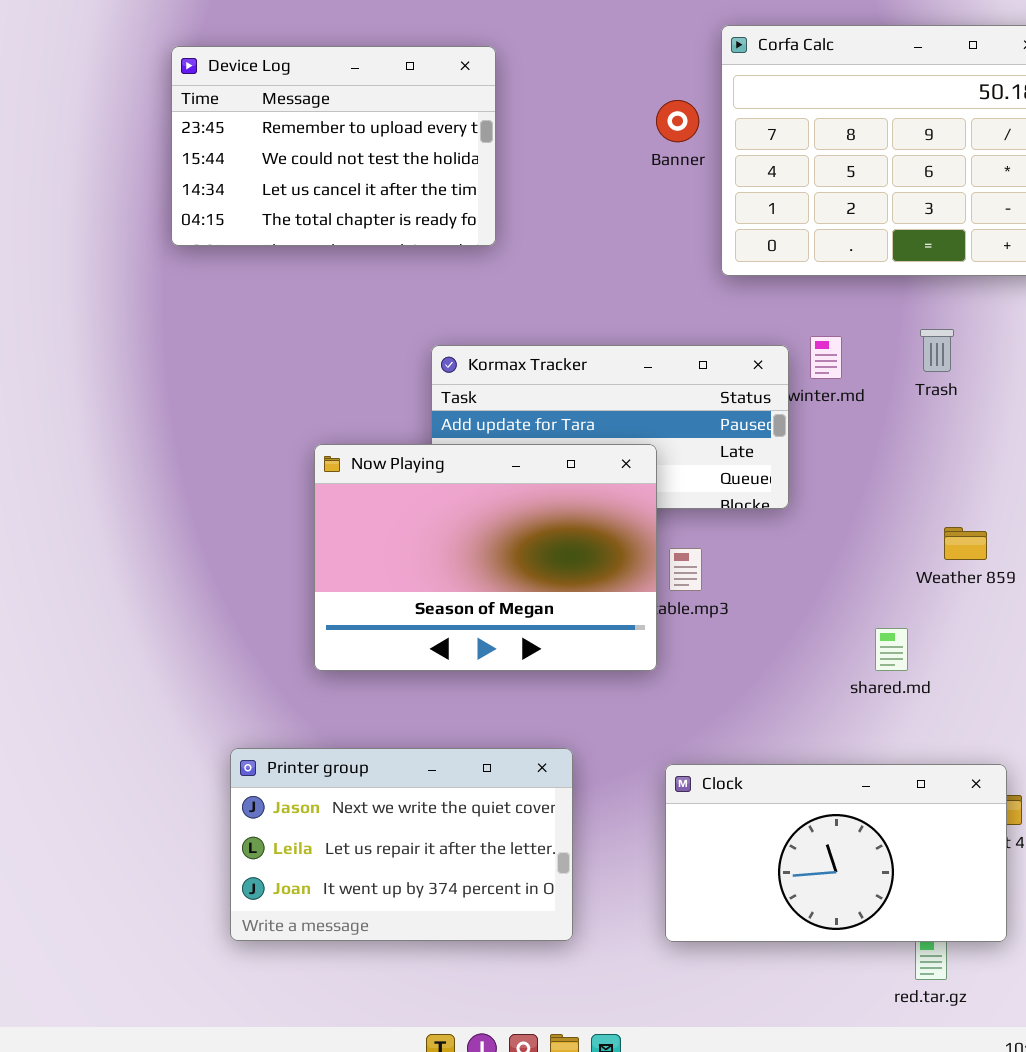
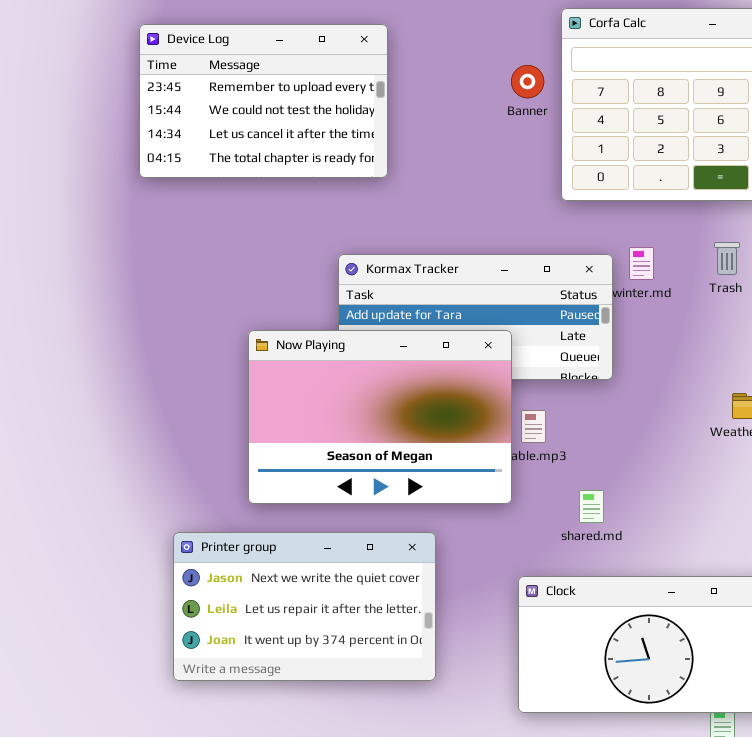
shared.md: [875,628,908,671] -> [579,490,604,523], moved
Printer group: [230,748,573,941] -> [173,532,436,681], moved

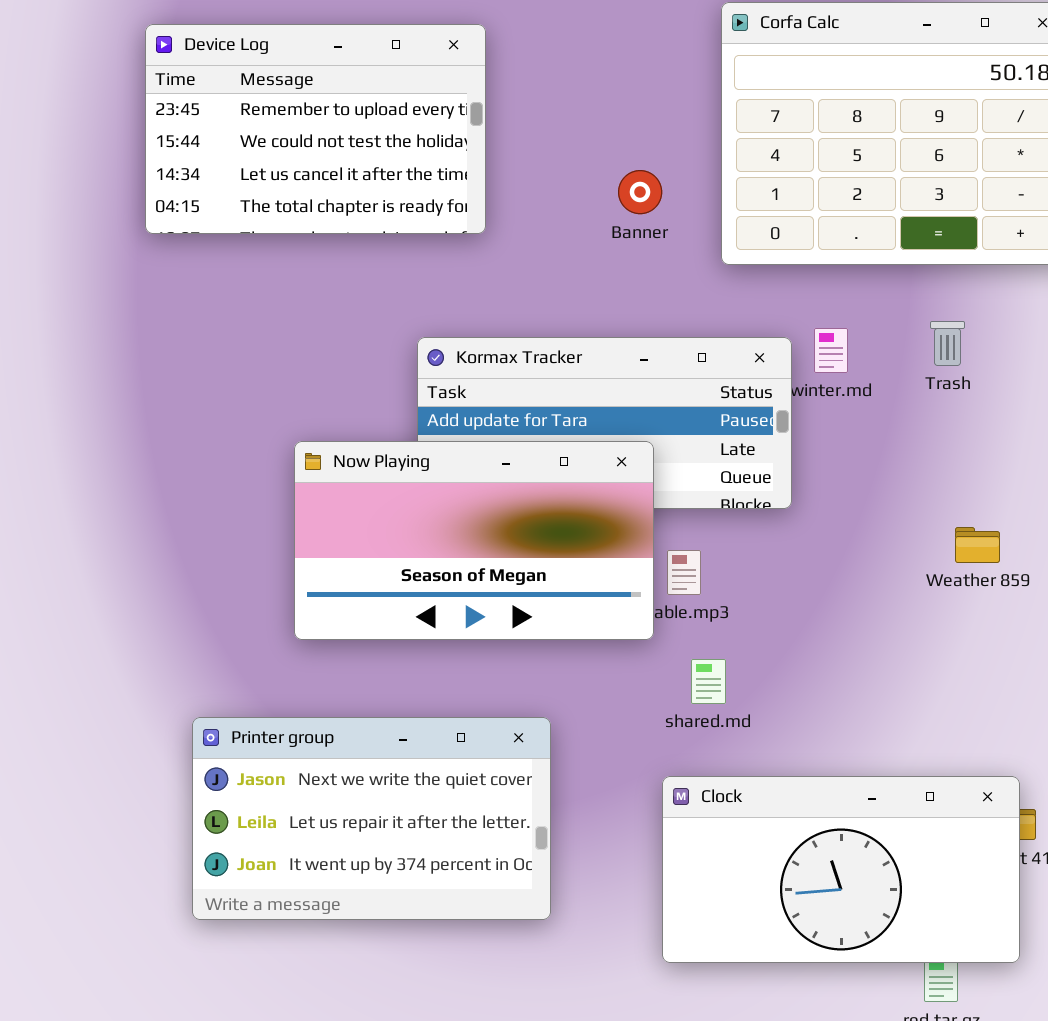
Banner: [511,65,544,98] -> [618,170,662,214], moved
Now Playing: [248,330,512,504] -> [294,441,654,640], resized
shared.md: [579,490,604,523] -> [691,659,726,704], moved

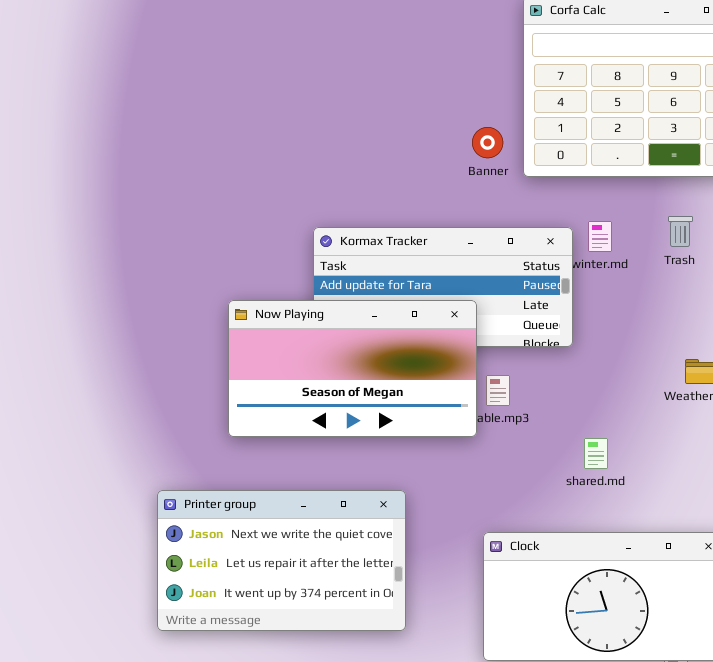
Device Log: [145,24,486,234] -> none, closed
Banner: [618,170,662,214] -> [472,127,503,158], moved
shared.md: [691,659,726,704] -> [584,438,608,469], moved

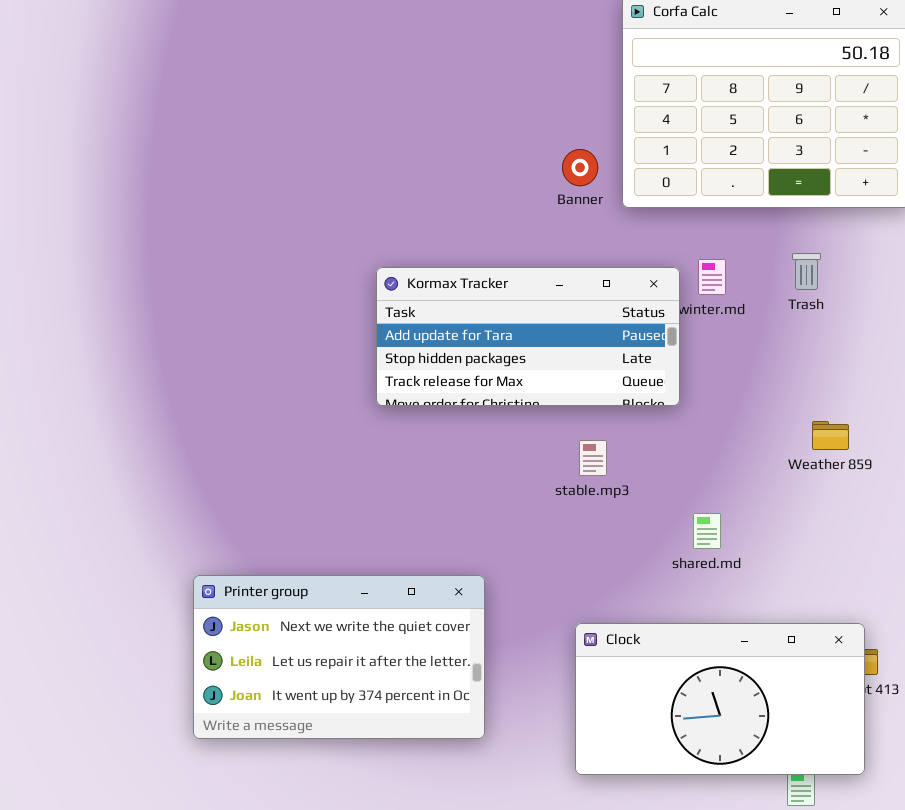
Now Playing: [228,300,477,437] -> none, closed

